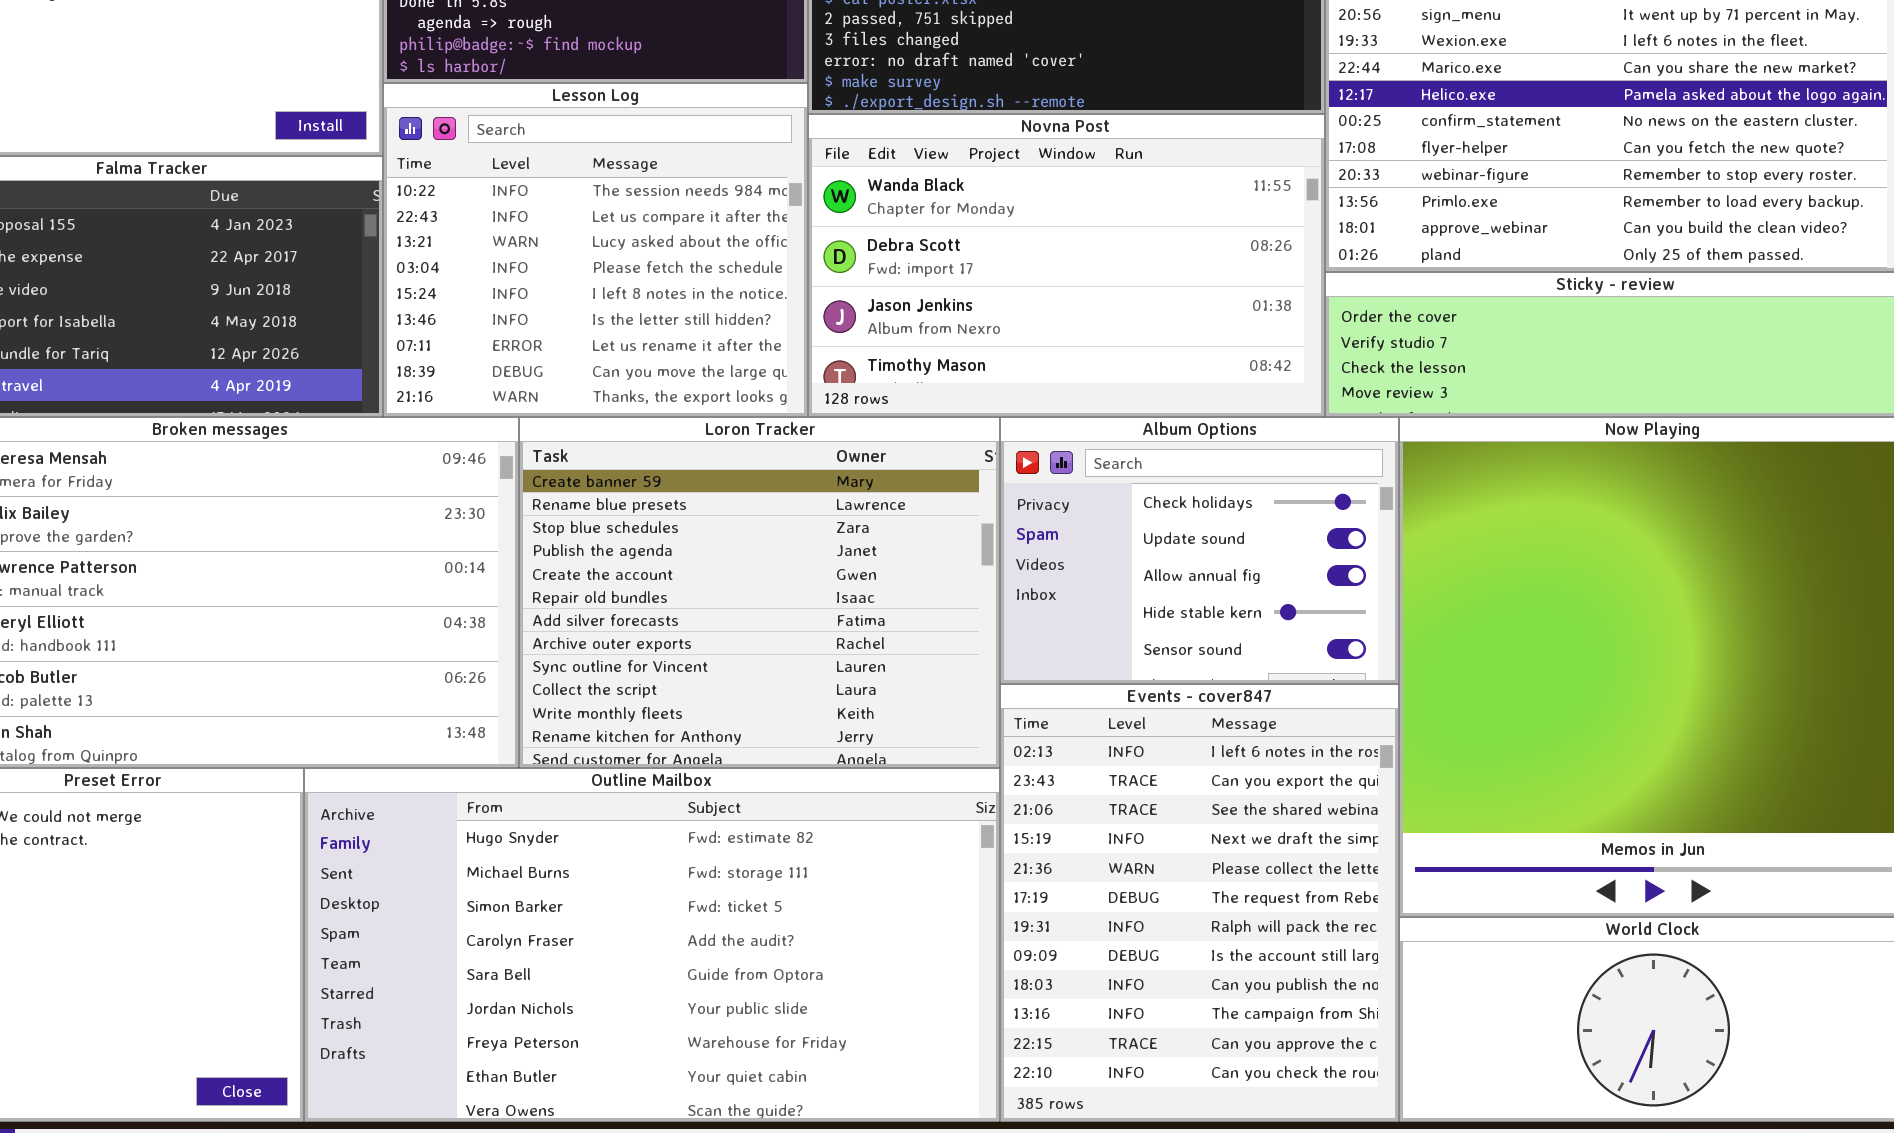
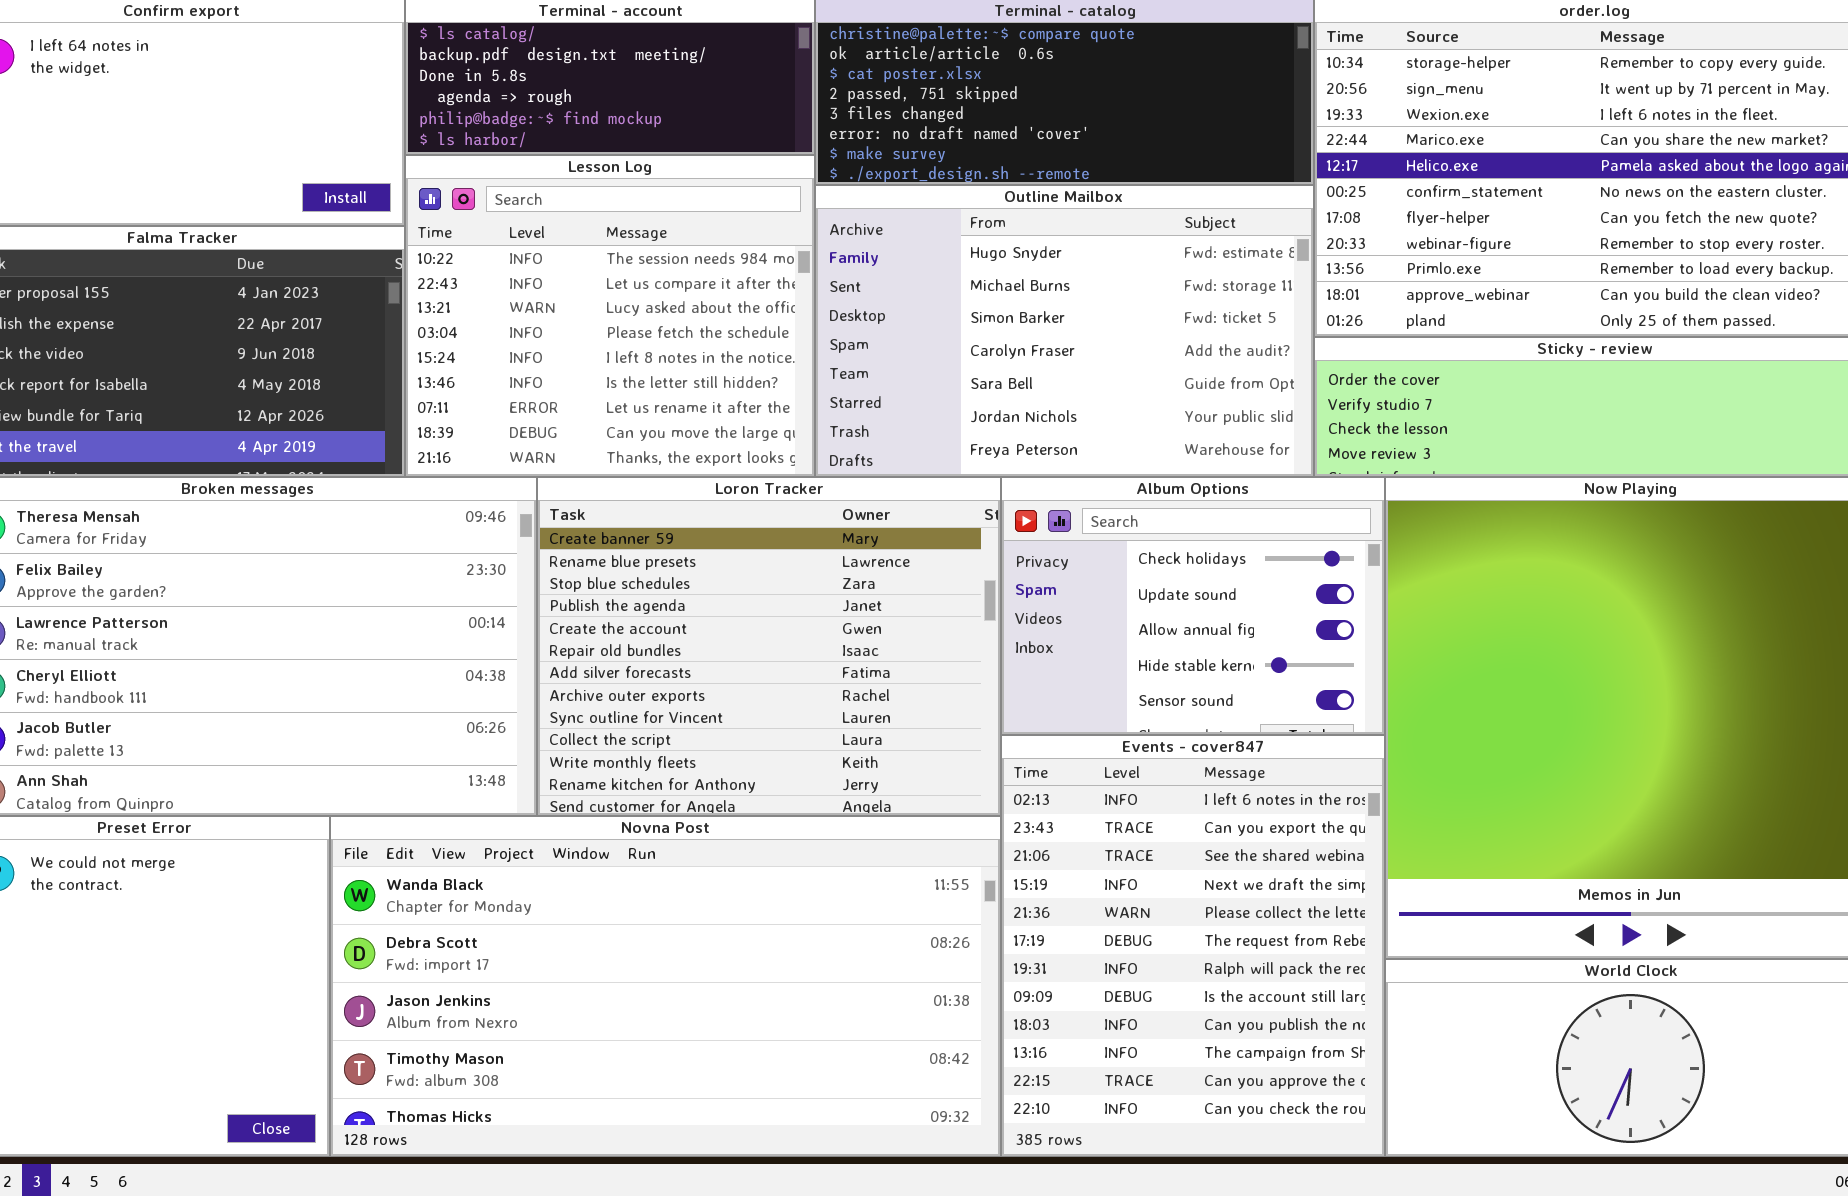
Novna Post: [808,114,1325,417] -> [330,816,1001,1157], moved, resized
Outline Mailbox: [304,768,1000,1122] -> [815,185,1314,477], moved, resized

